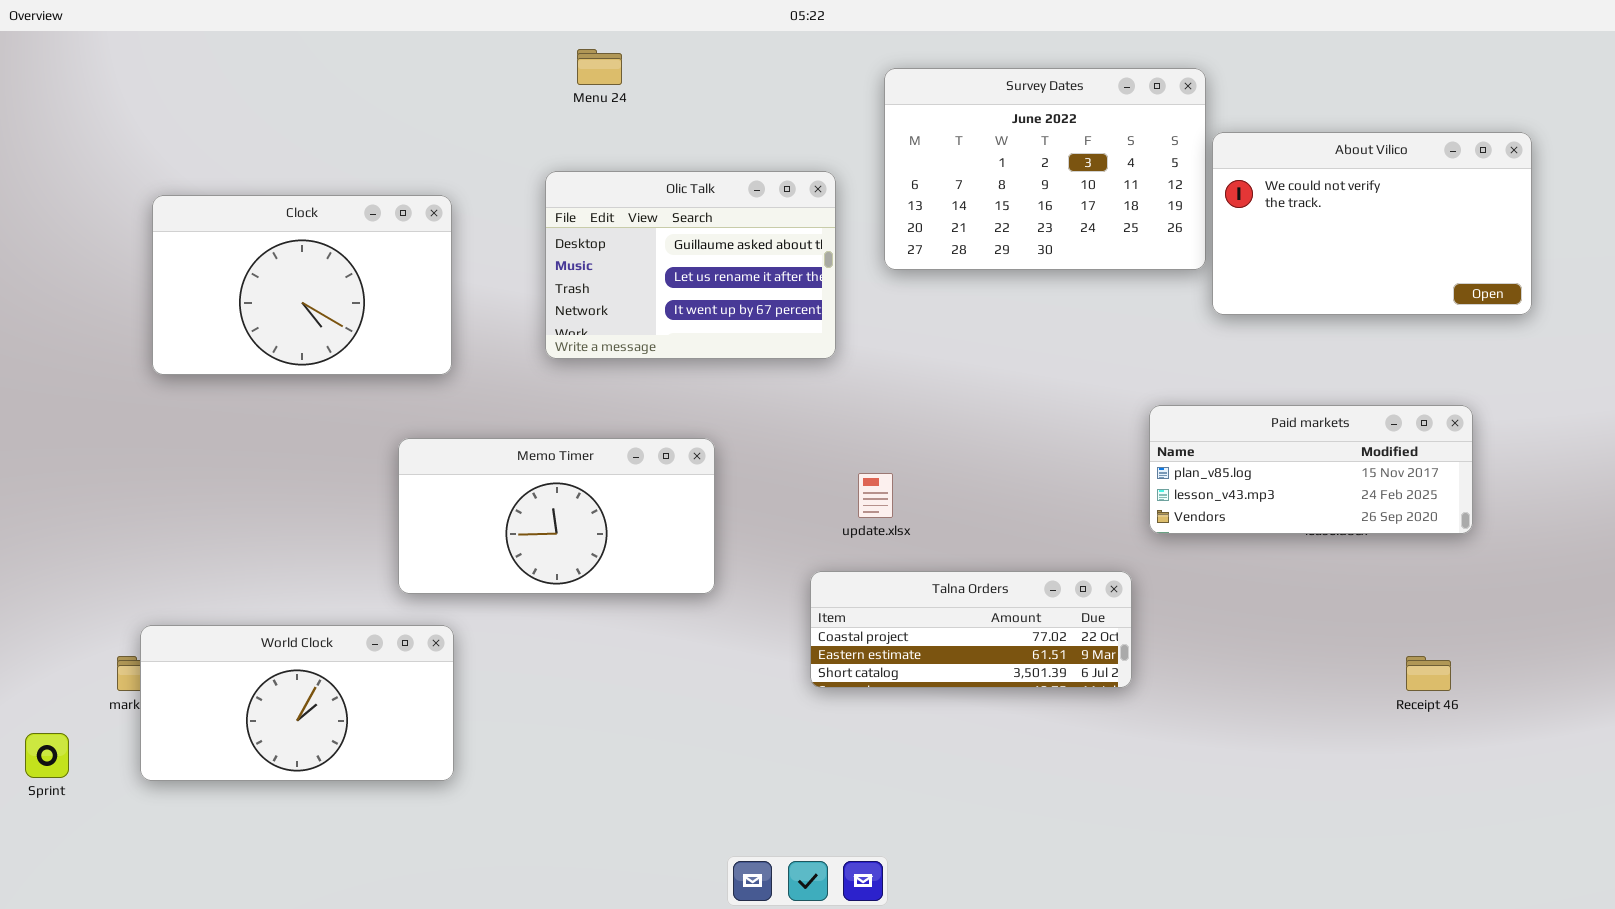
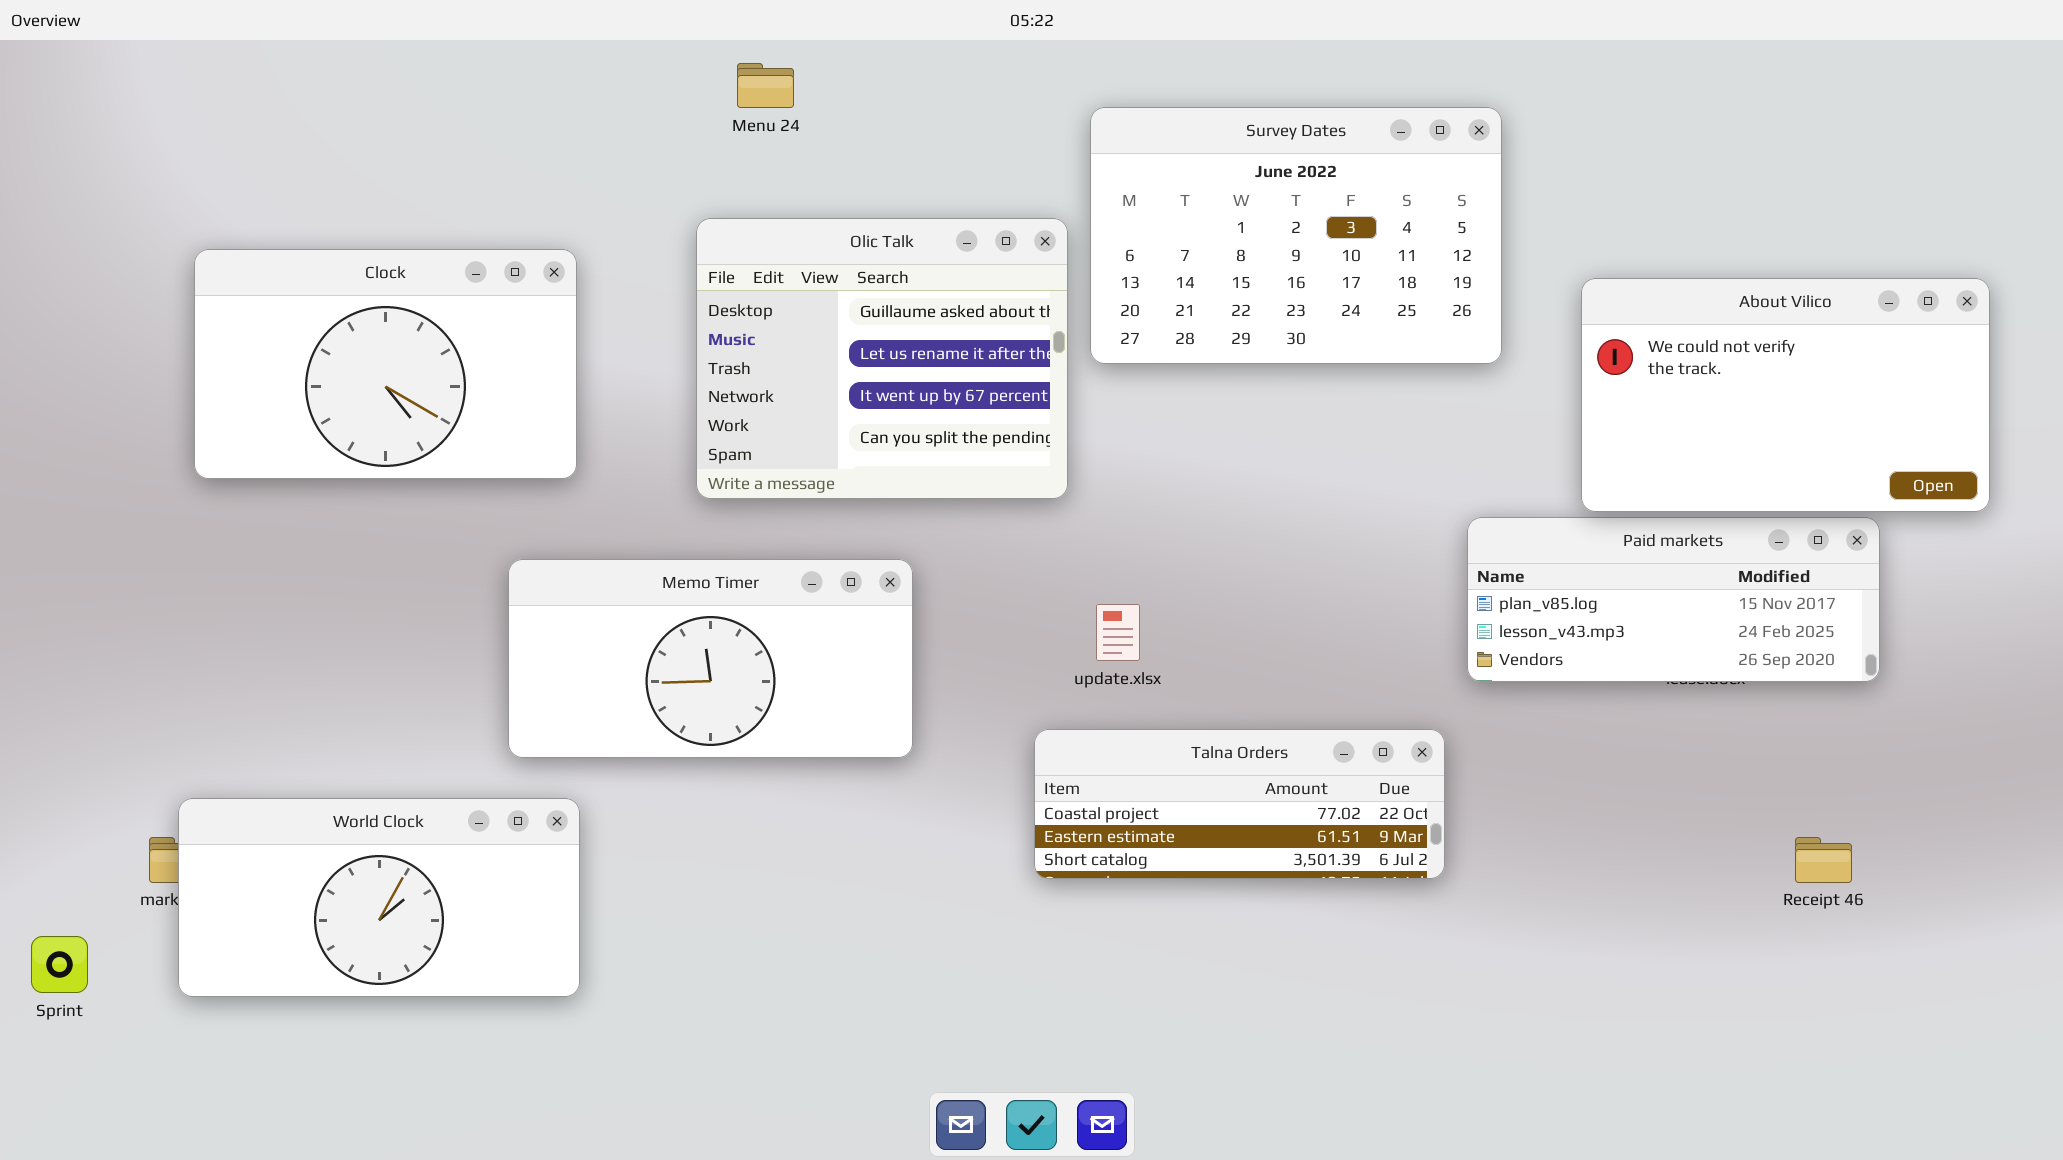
Survey Dates: [884,68,1206,270] -> [1090,107,1502,364], moved
About Vilico: [1212,132,1532,315] -> [1581,278,1990,512], moved
Olic Talk: [545,171,836,359] -> [696,218,1068,499], resized

